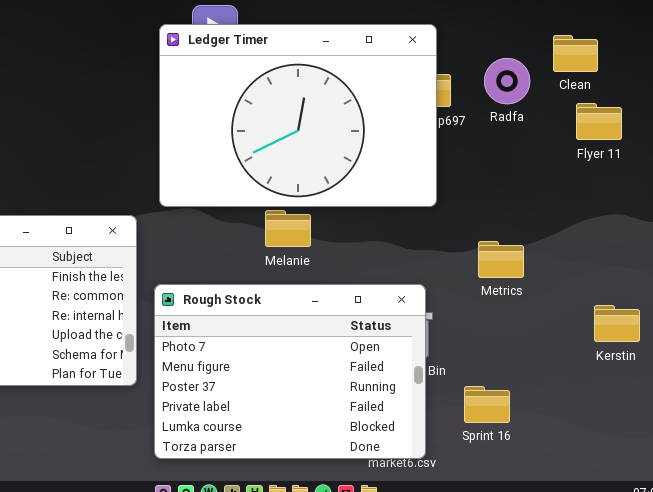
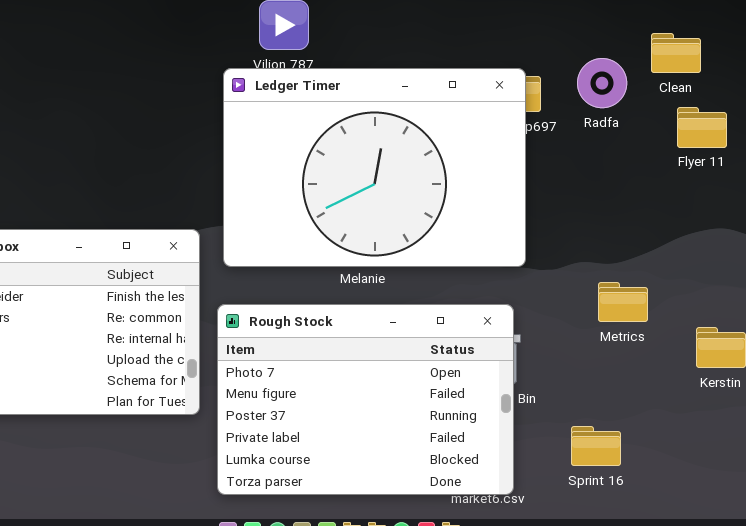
Ledger Timer: [159,24,437,207] -> [223,68,526,267], moved
Metrics: [478,241,524,278] -> [598,282,648,322], moved
Sprint 16: [464,386,510,423] -> [571,426,621,466], moved

